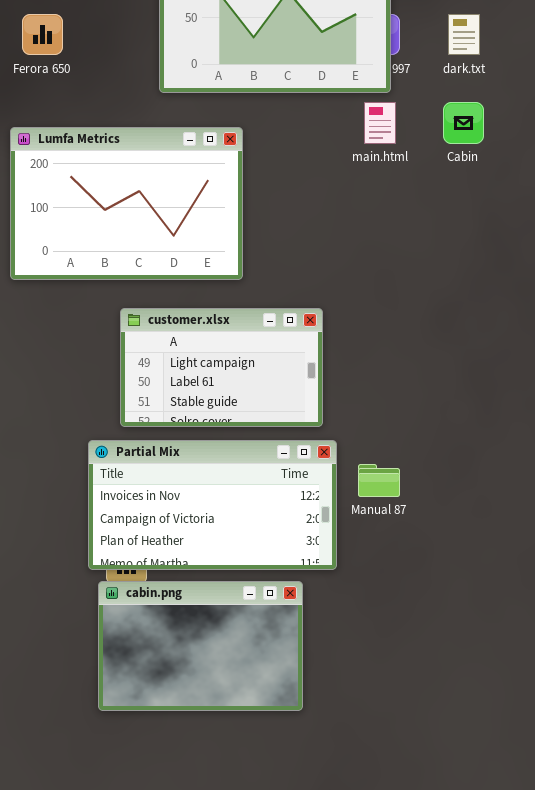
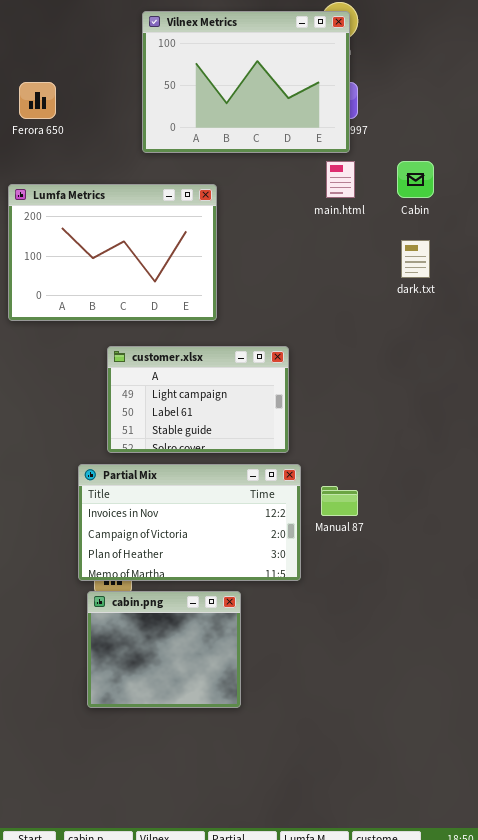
dark.txt: [448,14,480,55] -> [401,240,430,278], moved
cabin.png: [98,581,303,711] -> [87,591,241,708], resized

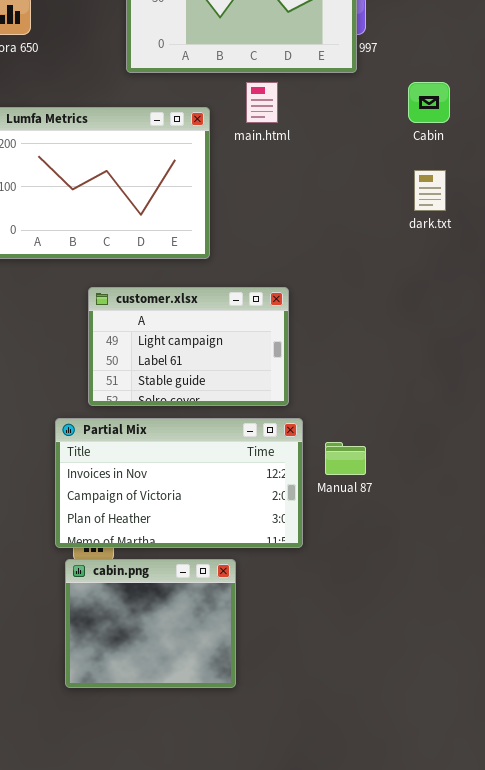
main.html: [326,161,355,198] -> [246,82,278,123], moved

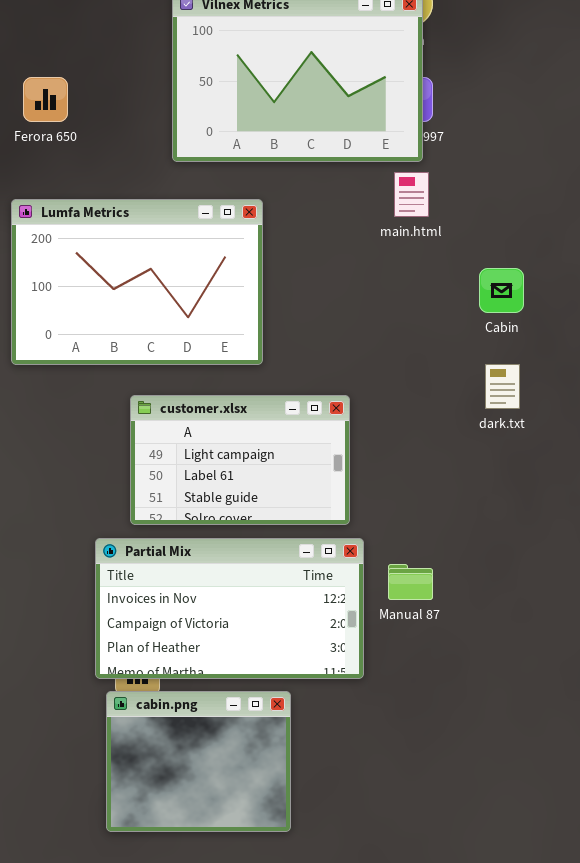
main.html: [246,82,278,123] -> [394,172,429,217], moved
Cabin: [408,82,450,123] -> [479,268,524,313], moved
dark.txt: [414,170,446,211] -> [485,364,520,409], moved

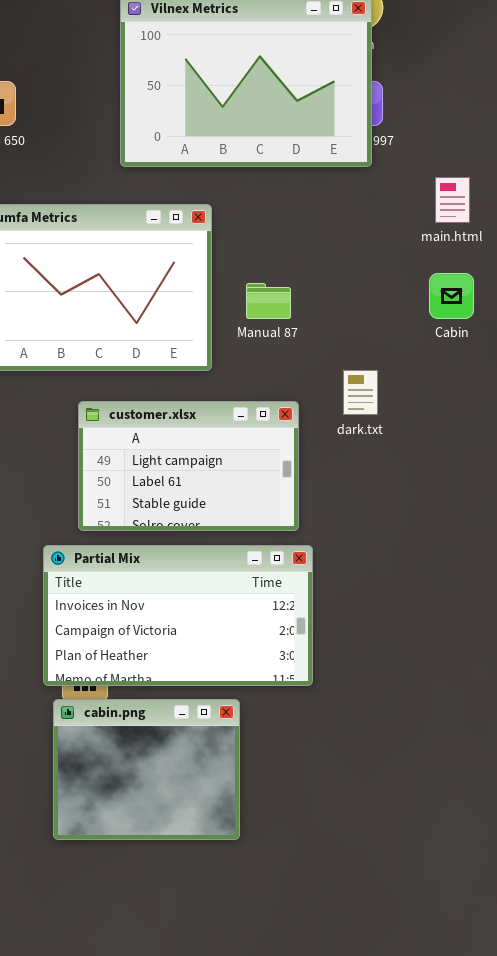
main.html: [394,172,429,217] -> [435,177,470,223], moved
dark.txt: [485,364,520,409] -> [343,370,378,415], moved
Manual 87: [388,564,433,600] -> [246,283,291,319], moved

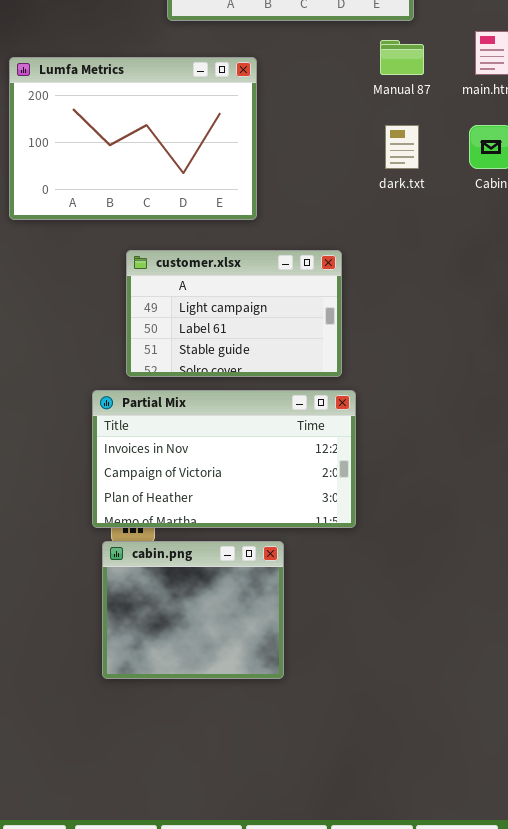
Manual 87: [246,283,291,319] -> [380,40,424,75], moved
dark.txt: [343,370,378,415] -> [385,125,419,169], moved

